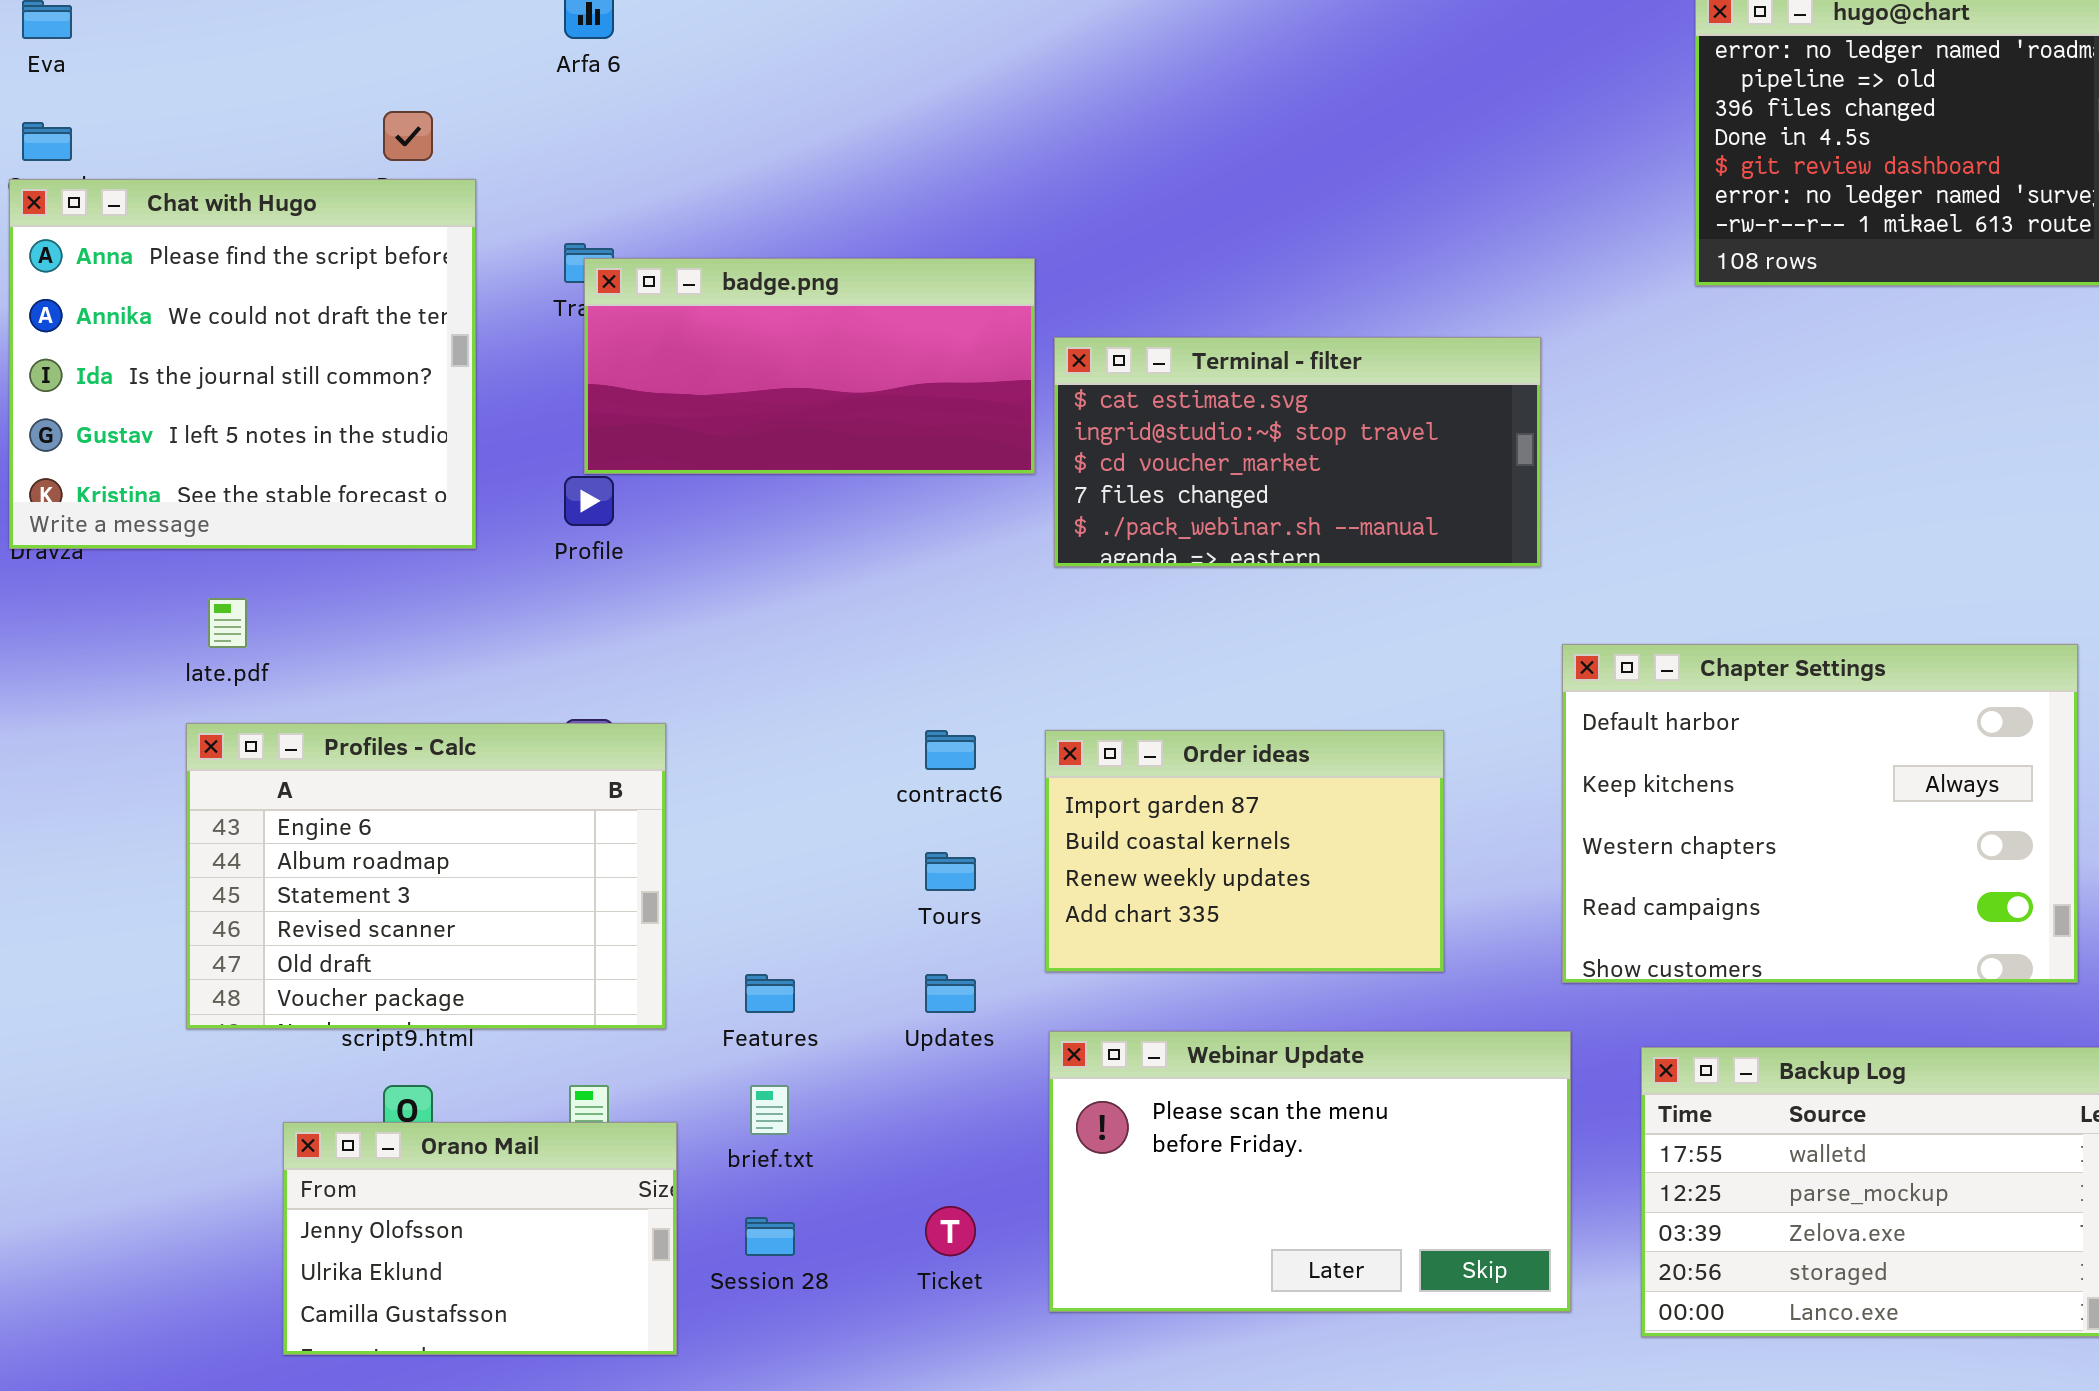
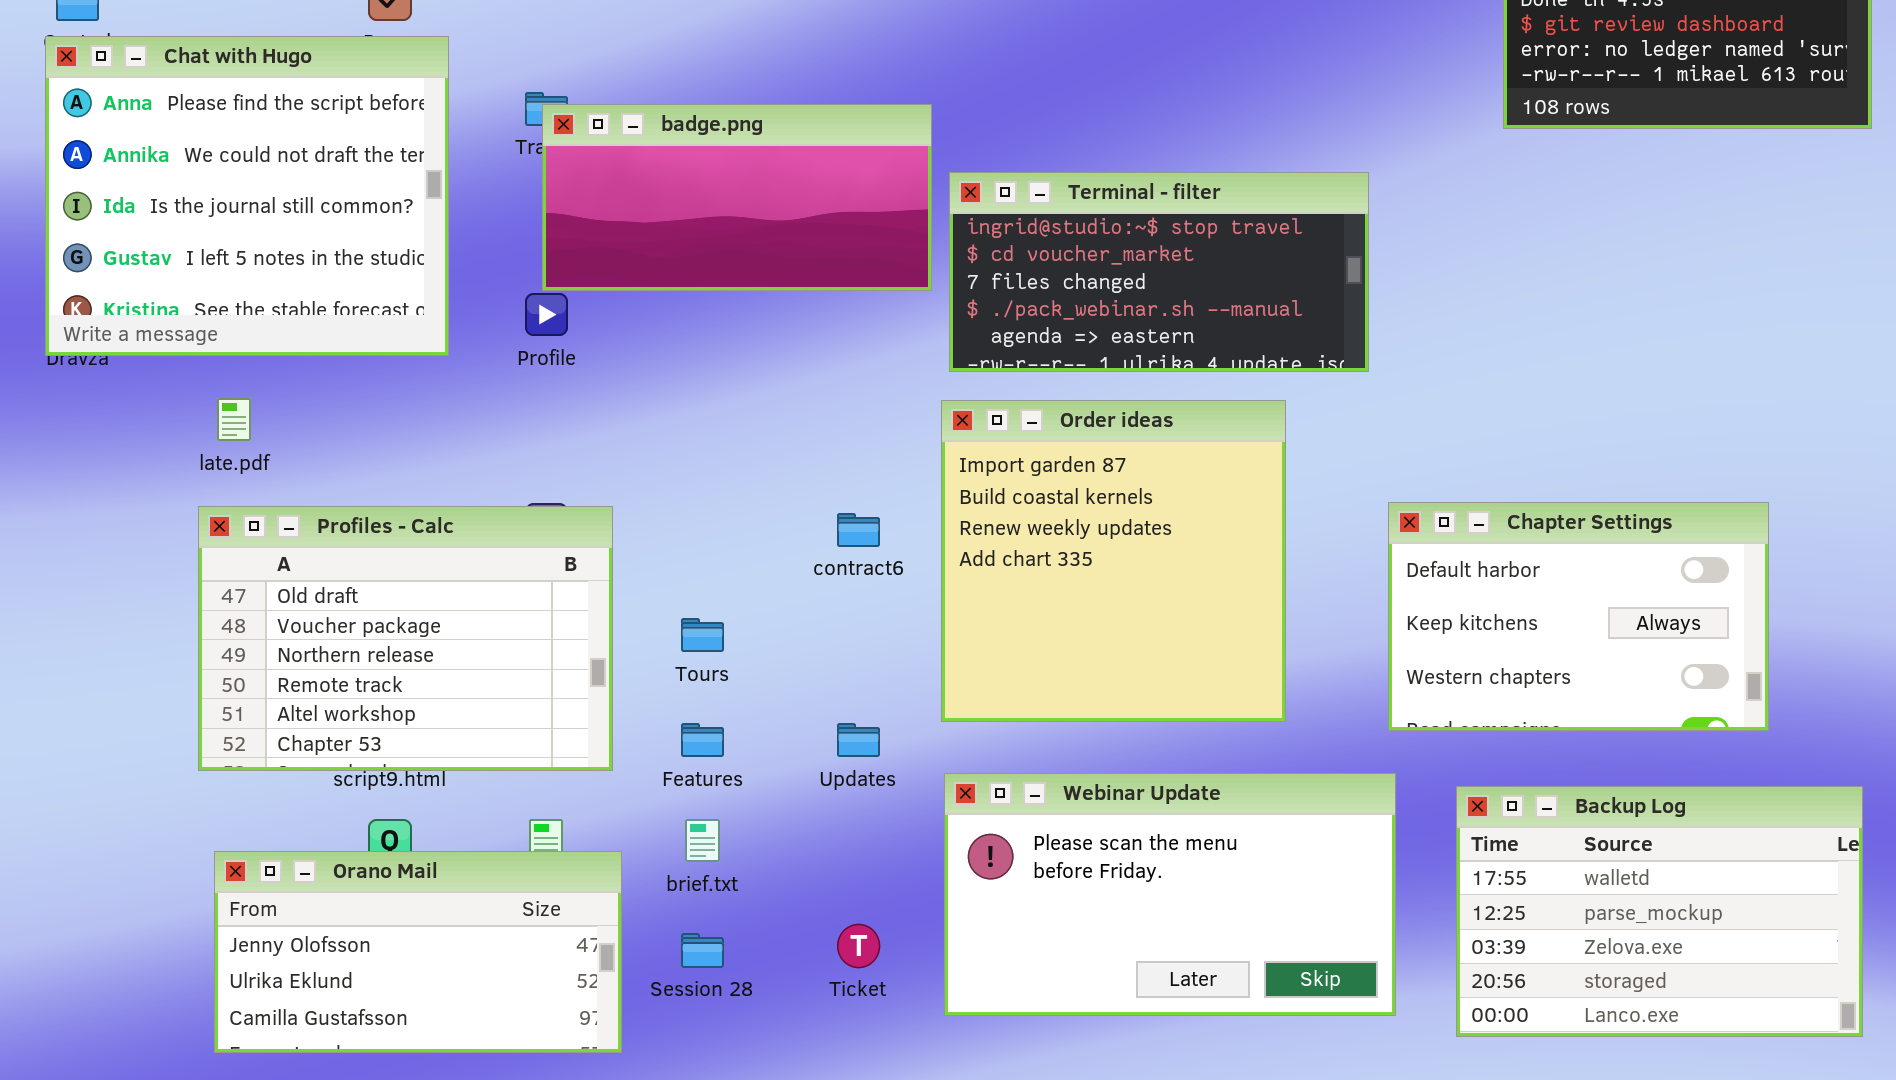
Terminal - filter: [1054,337,1541,567] -> [949,172,1369,372], scrolled down 1 row
Chapter Settings: [1562,644,2078,983] -> [1388,502,1769,731], resized
Profiles - Calc: [186,723,666,1029] -> [198,506,613,771], scrolled down 4 rows
Order ideas: [1045,730,1444,972] -> [941,400,1286,722], resized
Tours: [925,852,976,891] -> [681,618,724,652], moved
Orano Mail: [283,1122,677,1355] -> [214,851,622,1053], resized

